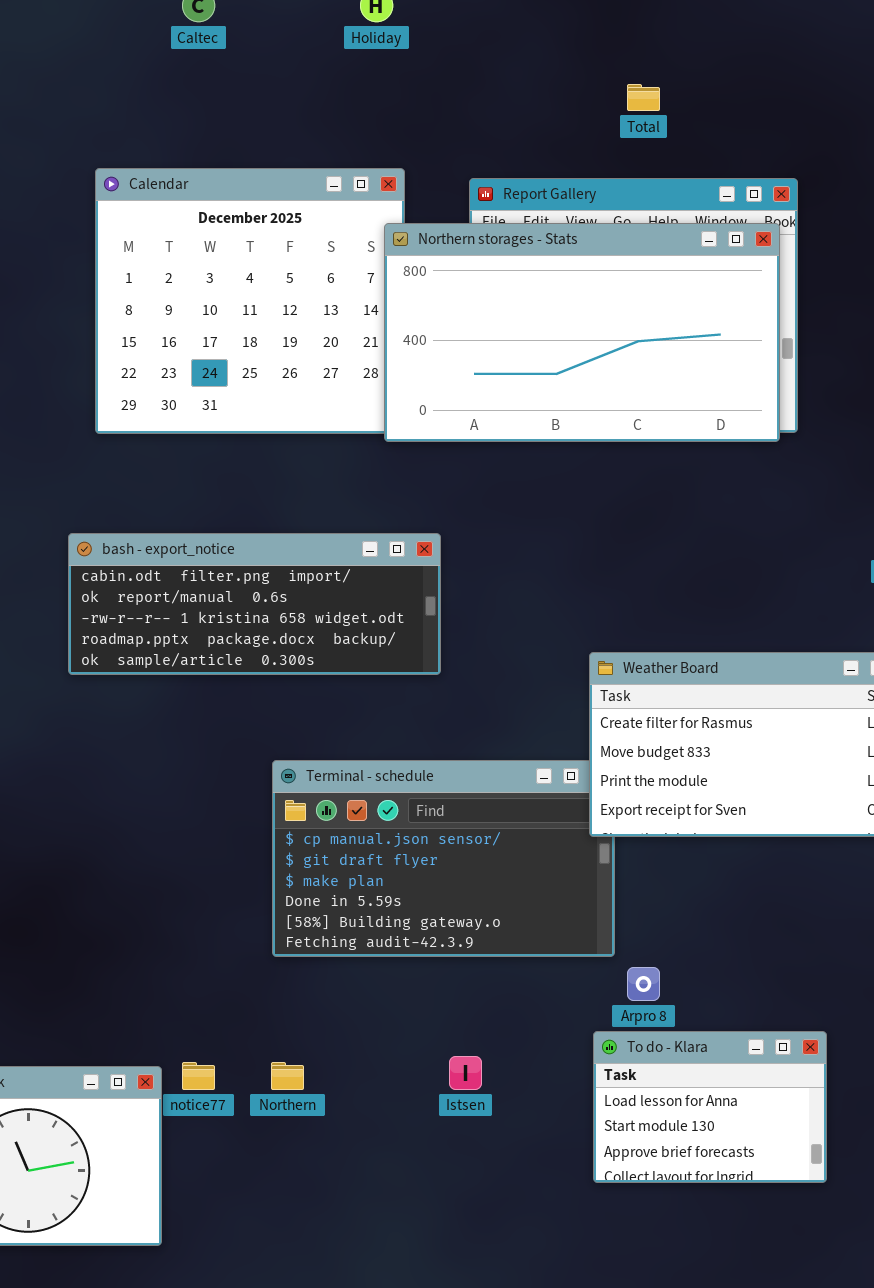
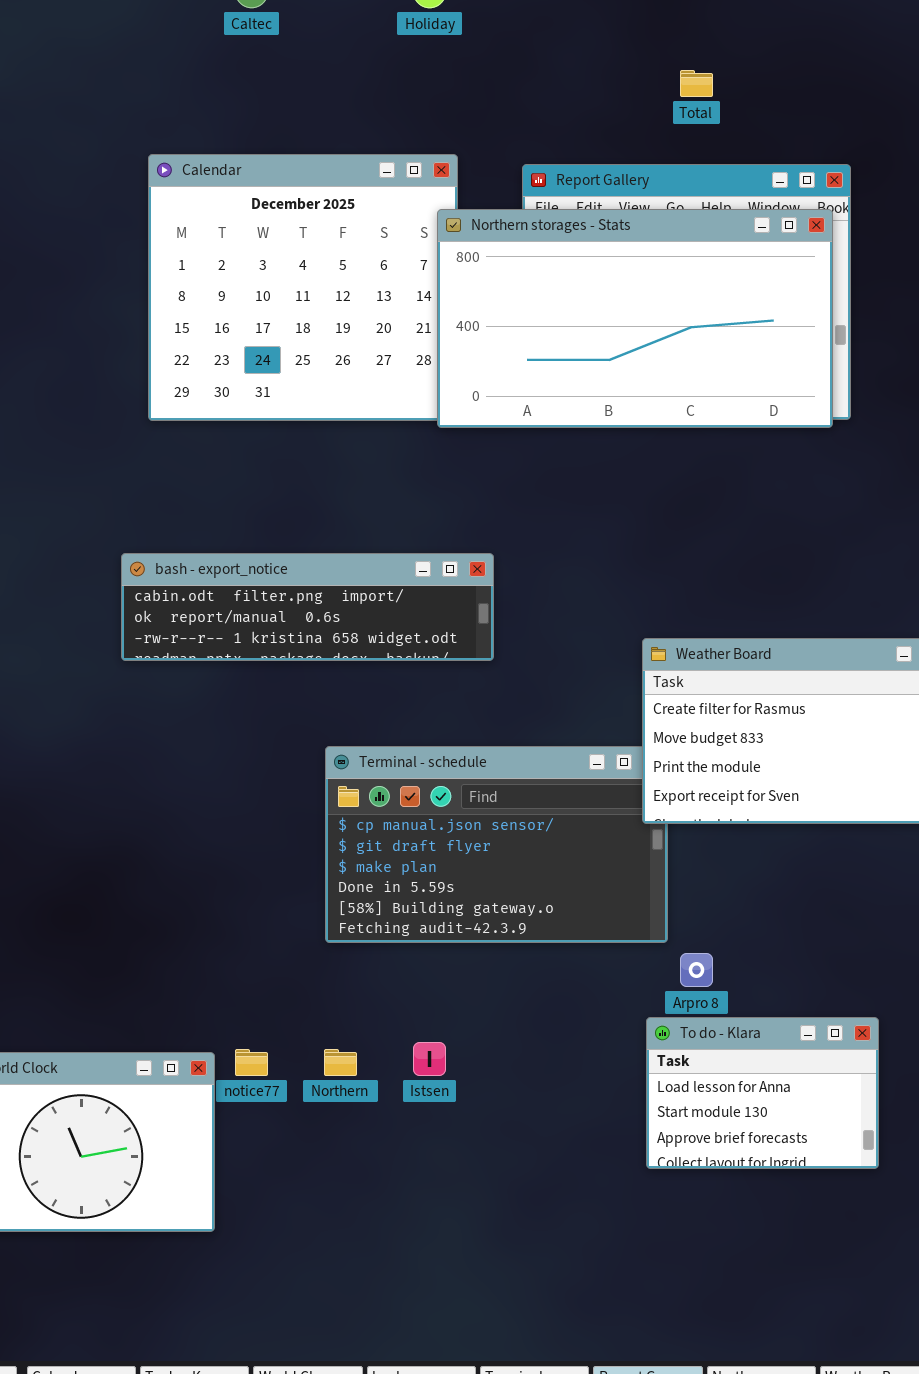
bash - export_notice: [68,533,441,675] -> [121,553,494,661], resized
Istsen: [449,1056,482,1090] -> [413,1042,446,1076], moved

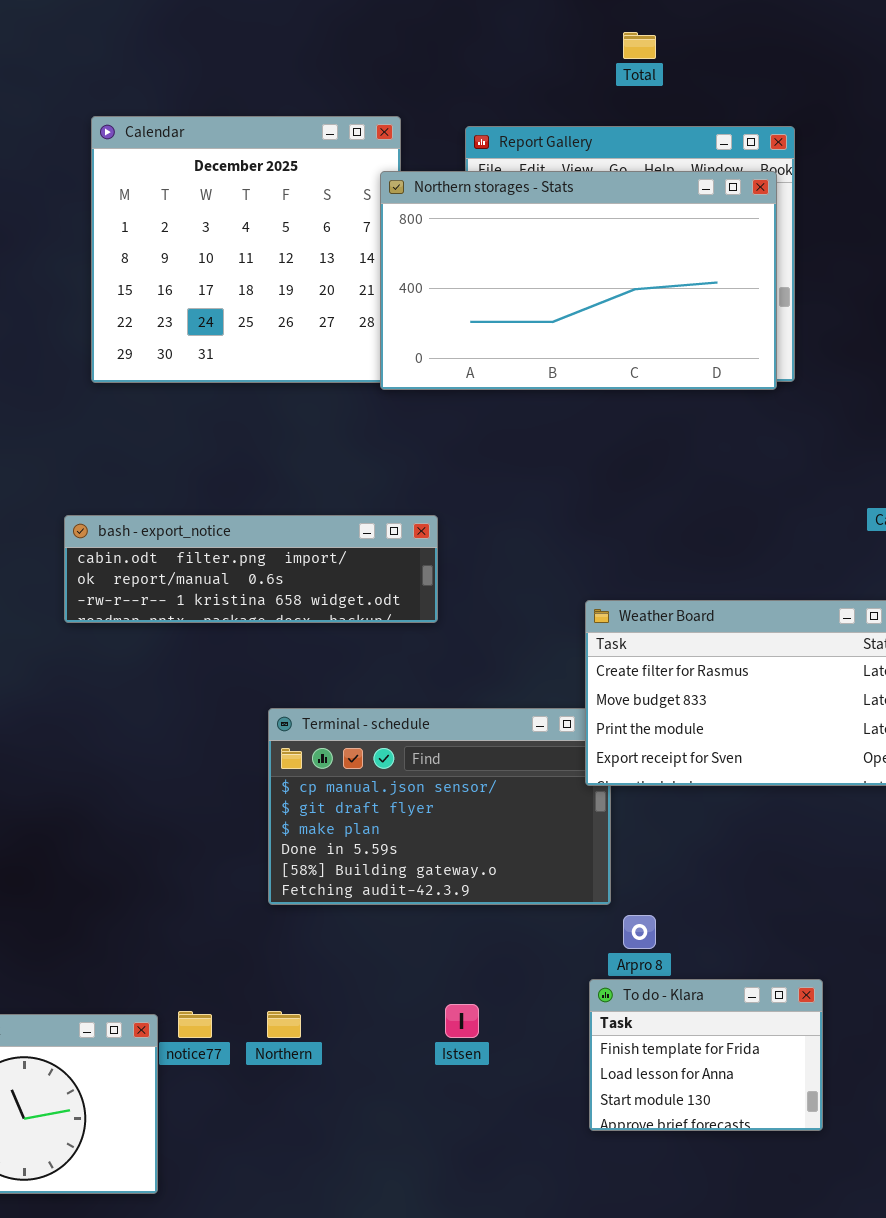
To do - Klara: [646,1017,879,1169] -> [589,979,823,1131], scrolled up 1 row
Istsen: [413,1042,446,1076] -> [445,1004,479,1038], moved

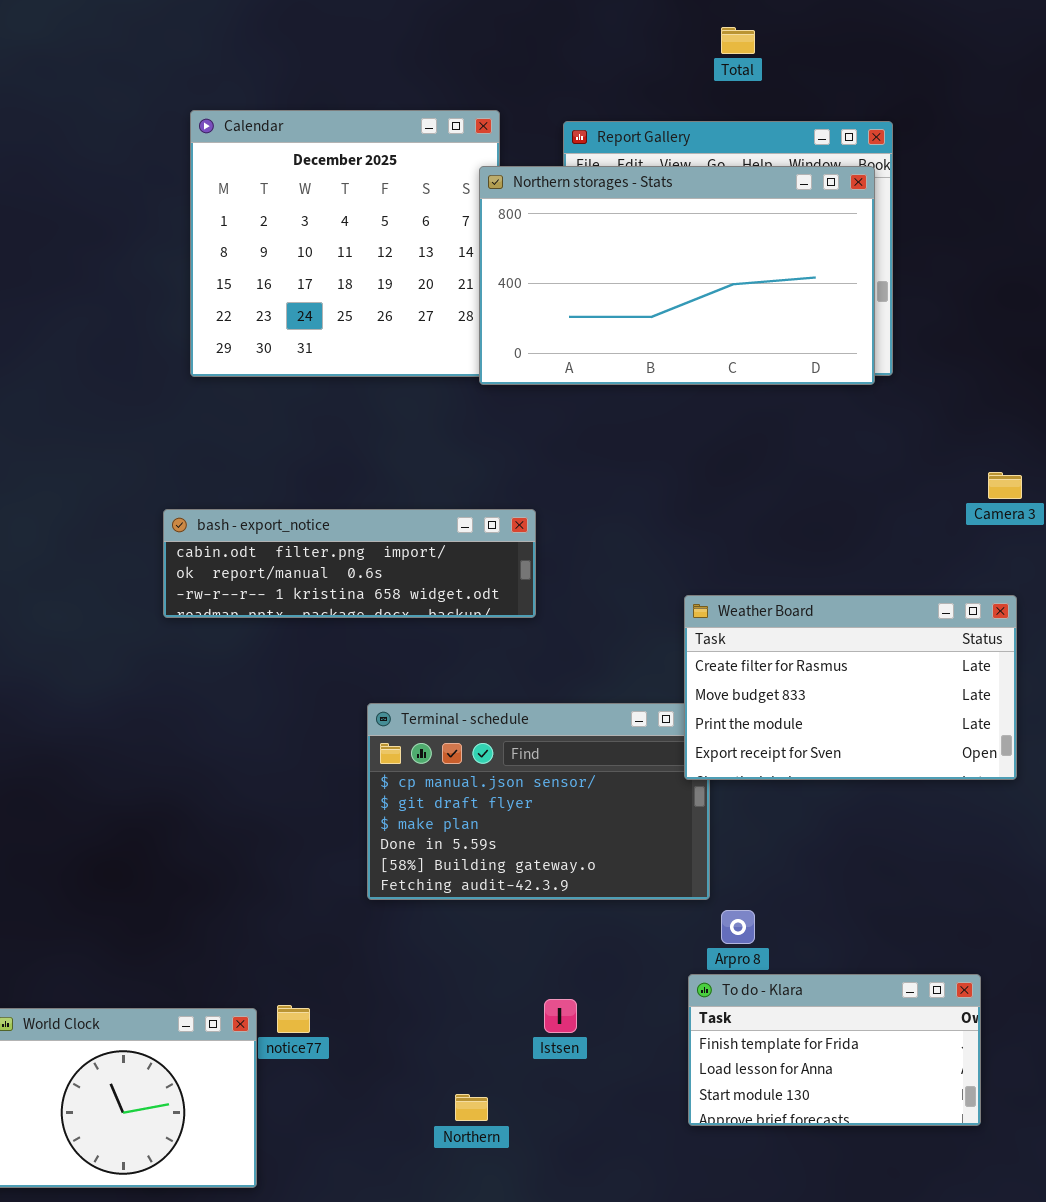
To do - Klara: [589,979,823,1131] -> [688,974,981,1126], resized
Northern: [267,1011,301,1038] -> [455,1094,488,1121], moved

